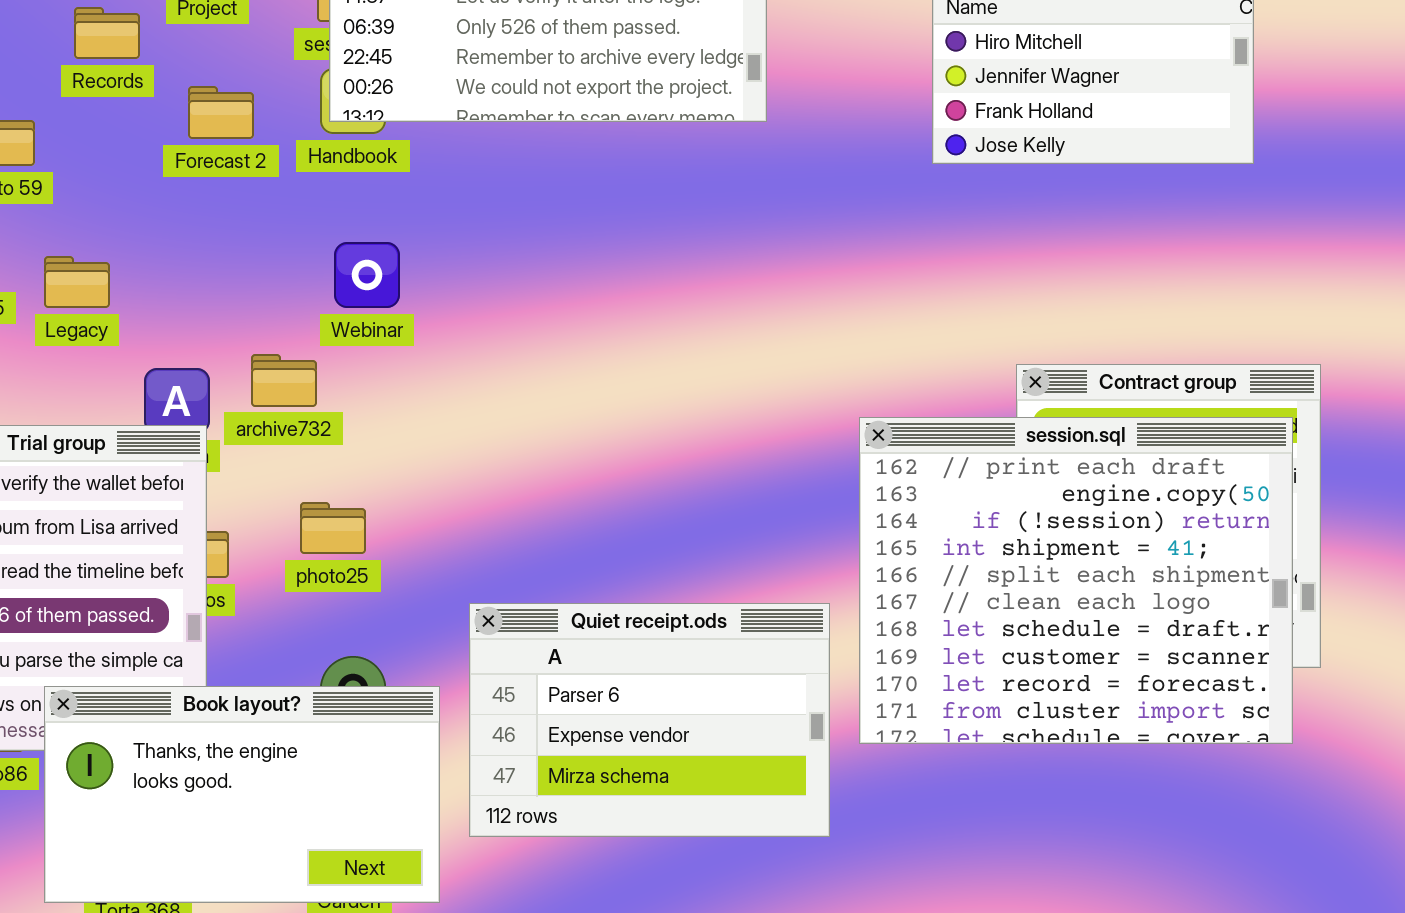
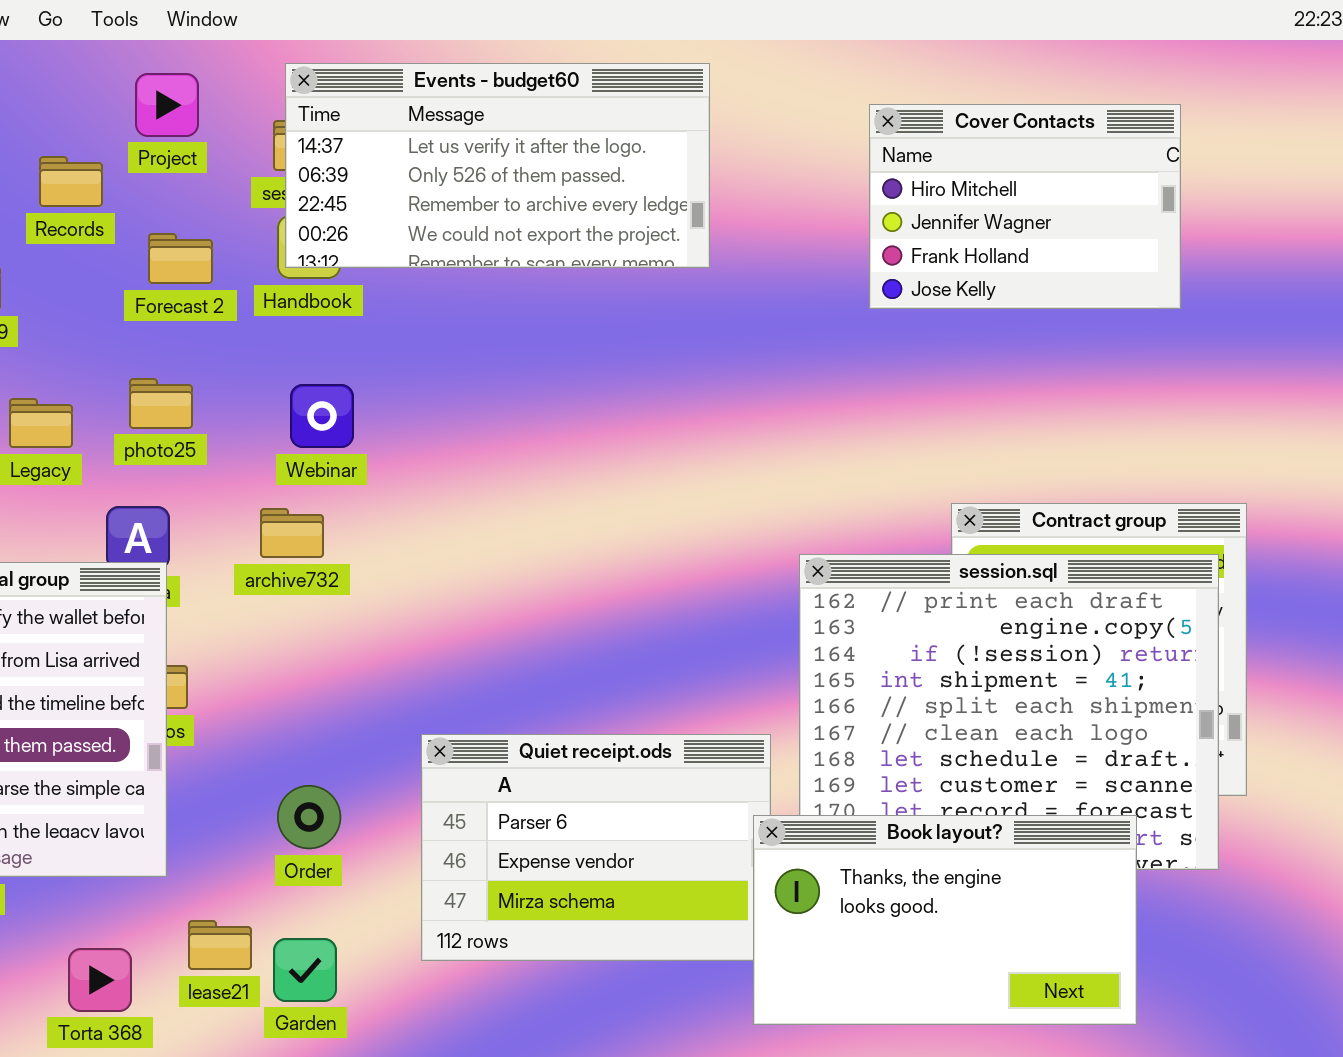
archive732: [251,354,317,407] -> [260,508,324,558], moved
photo25: [300,502,366,554] -> [129,378,193,429], moved
Book layout?: [44,686,440,903] -> [753,815,1137,1025], moved

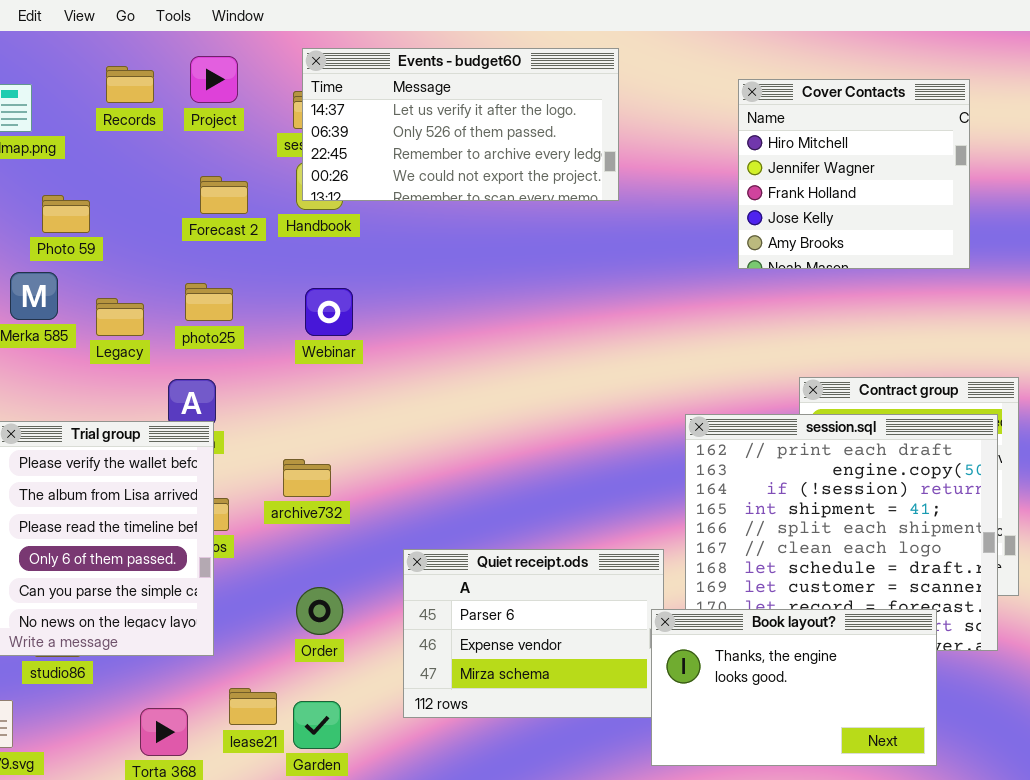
Cover Contacts: [869,104,1181,309] -> [738,79,970,269], resized
Records: [39,156,103,207] -> [106,66,154,103], moved
archive732: [260,508,324,558] -> [283,459,331,497], moved

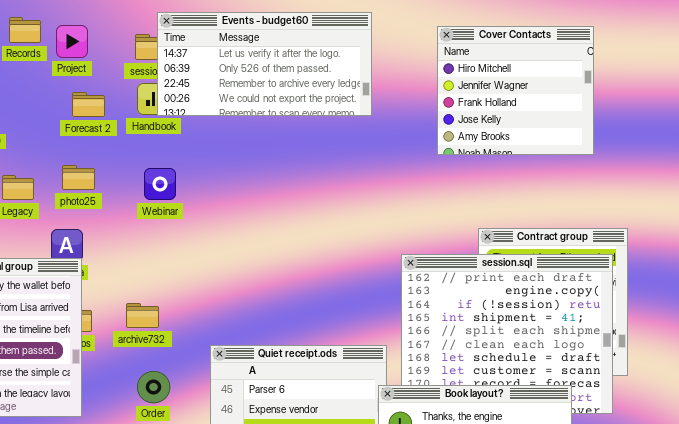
Events - budget60: [302,48,619,201] -> [157,12,372,116], moved
Project: [190,56,238,103] -> [56,25,88,58], moved
archive732: [283,459,331,497] -> [126,303,159,328], moved

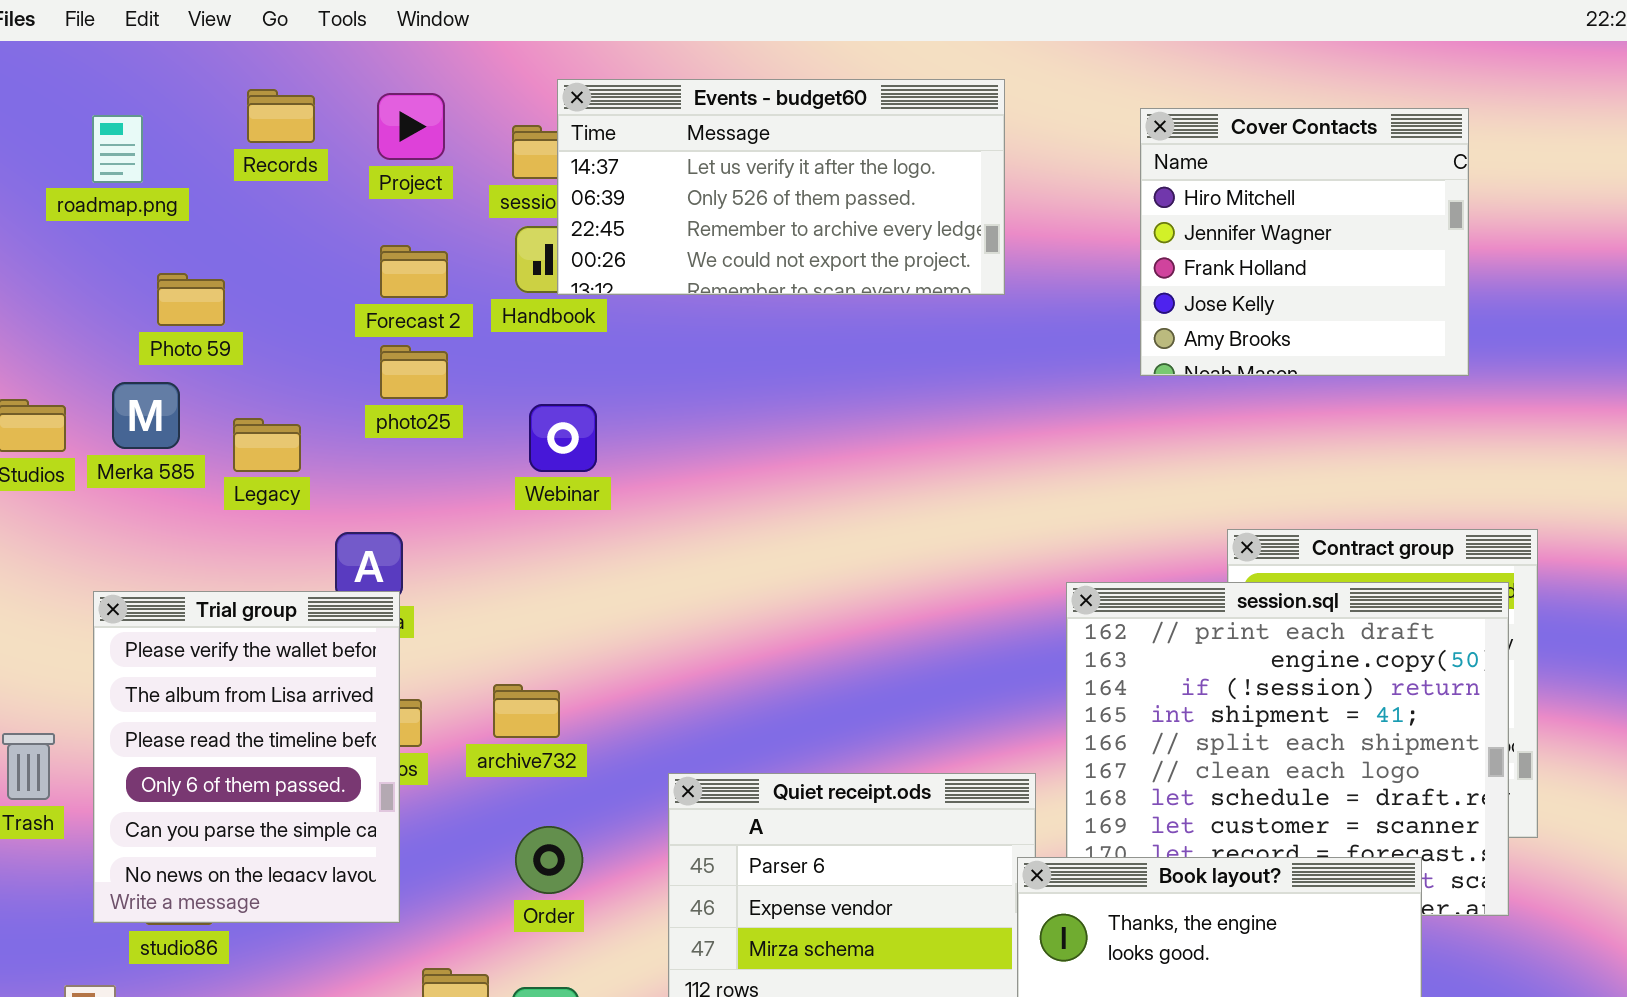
Project: [56,25,88,58] -> [377,93,445,160], moved
photo25: [62,165,95,190] -> [380,345,448,399], moved

